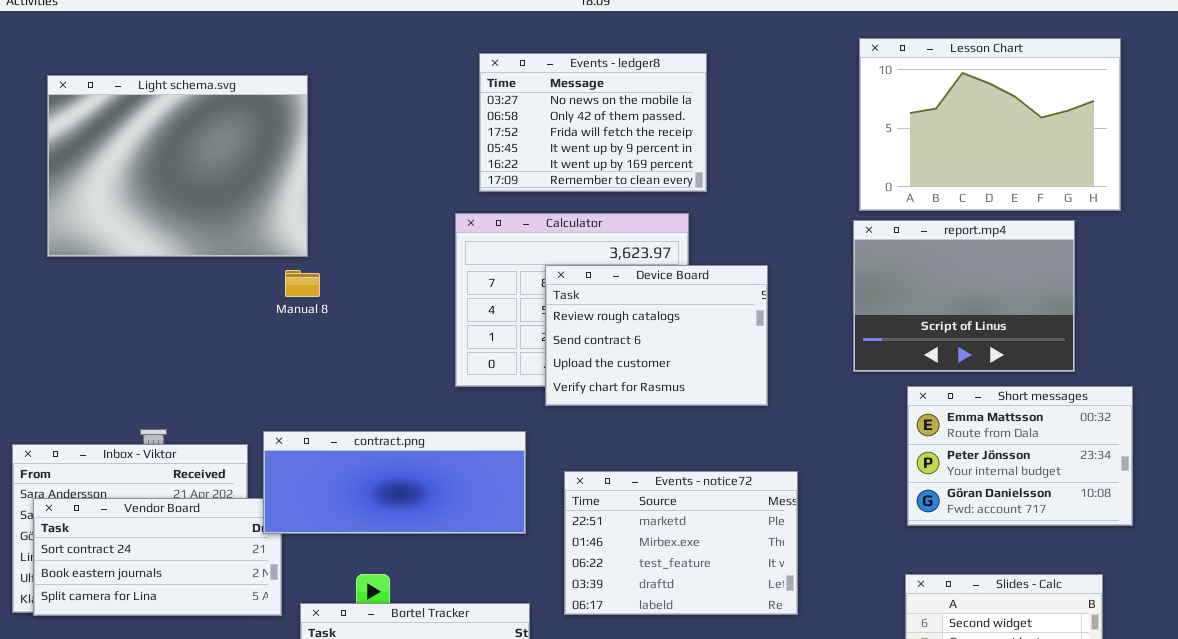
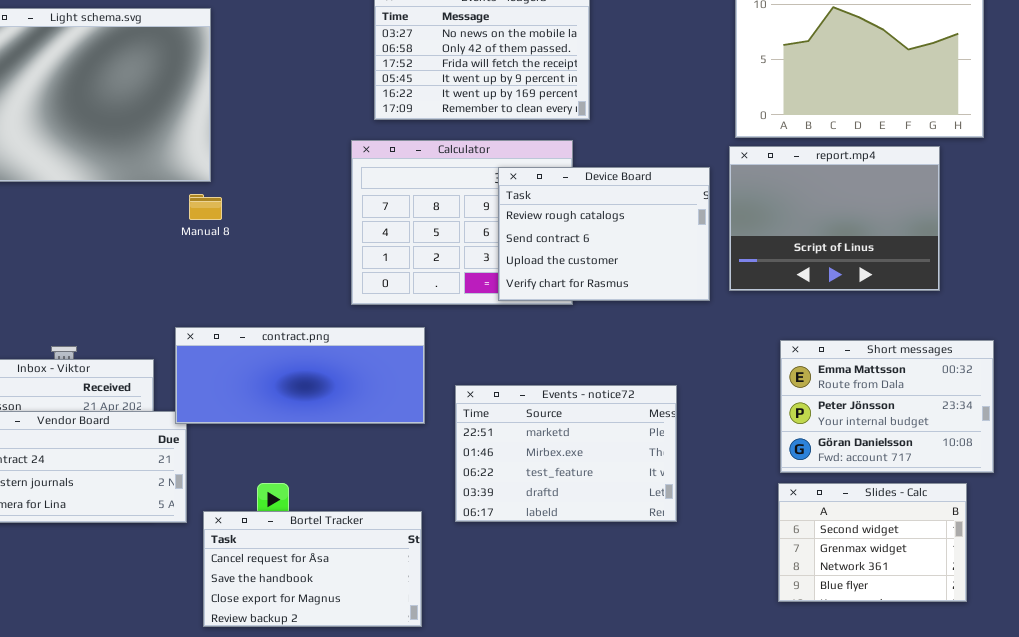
Device Board: [545,265,768,406] -> [498,167,710,301], moved
Short messages: [907,386,1133,526] -> [780,340,994,473], moved
contract.png: [263,431,526,534] -> [175,327,425,424], moved

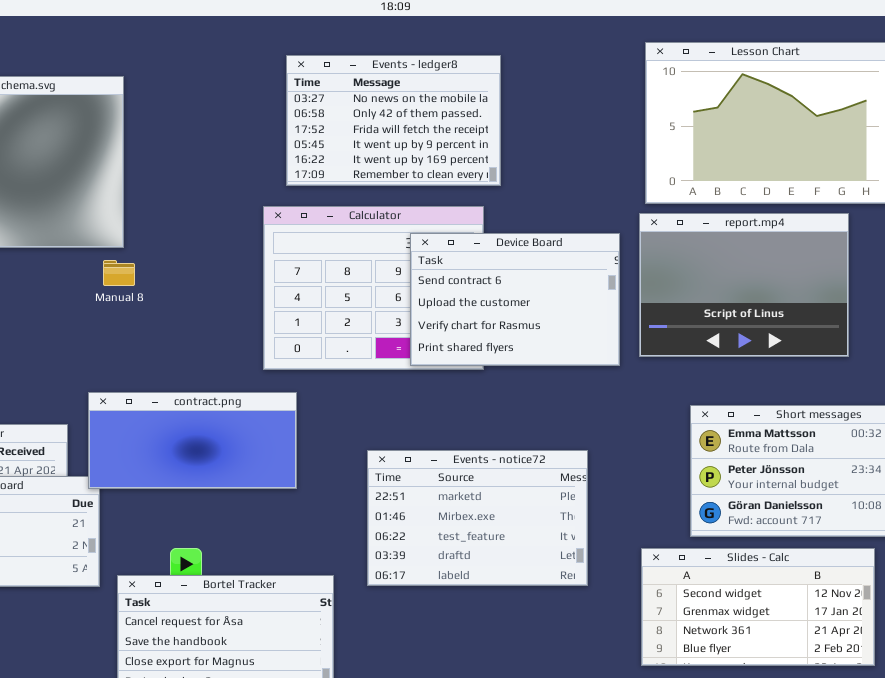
Device Board: [498,167,710,301] -> [410,233,620,366], scrolled down 1 row
contract.png: [175,327,425,424] -> [88,392,297,489], resized
Slides - Calc: [778,483,967,602] -> [641,548,875,666], resized

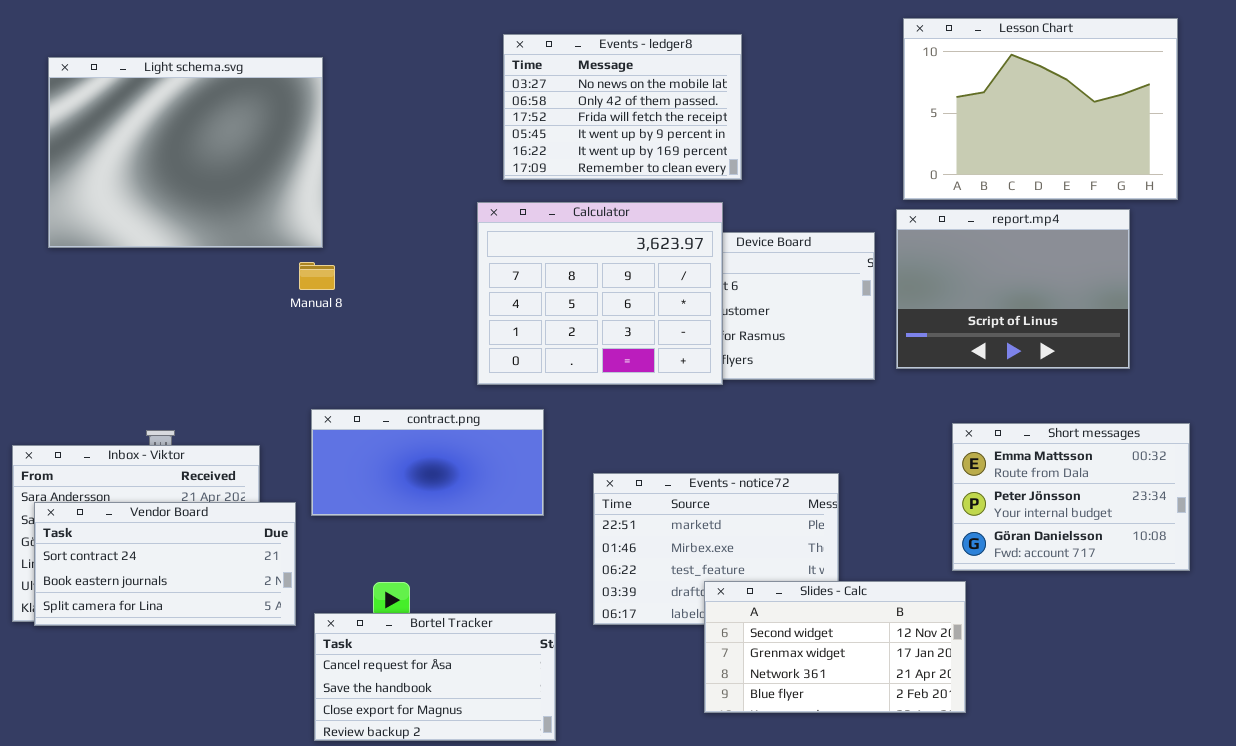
Calculator: [263,206,484,370] -> [477,202,723,385], raised
contract.png: [88,392,297,489] -> [311,409,544,516], moved
Slides - Calc: [641,548,875,666] -> [704,581,966,713], moved

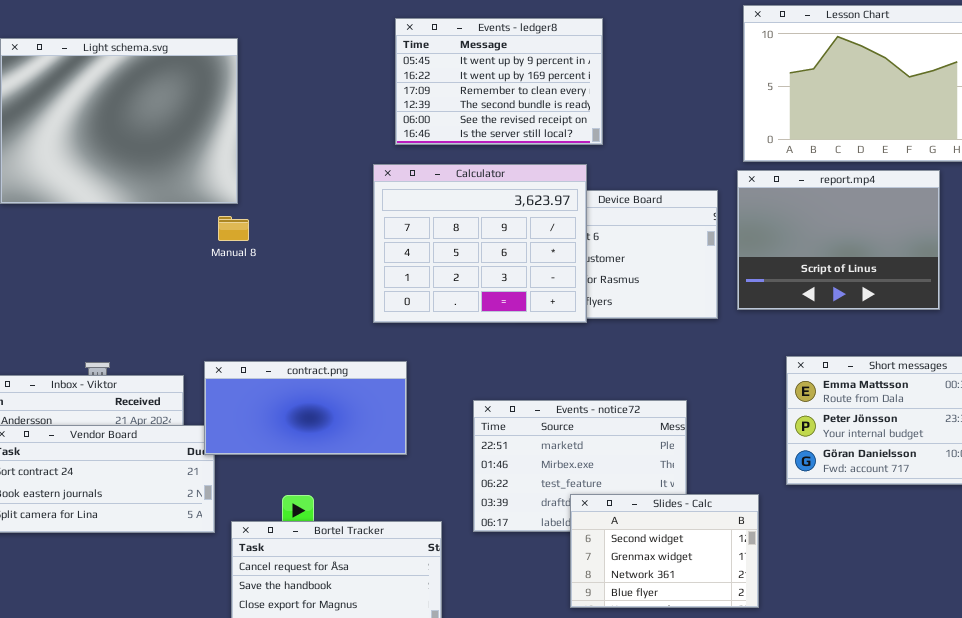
Events - ledger8: [503,34,742,180] -> [395,18,603,145], scrolled down 3 rows
contract.png: [311,409,544,516] -> [204,361,407,455], moved
Slides - Calc: [704,581,966,713] -> [570,494,759,608], resized

